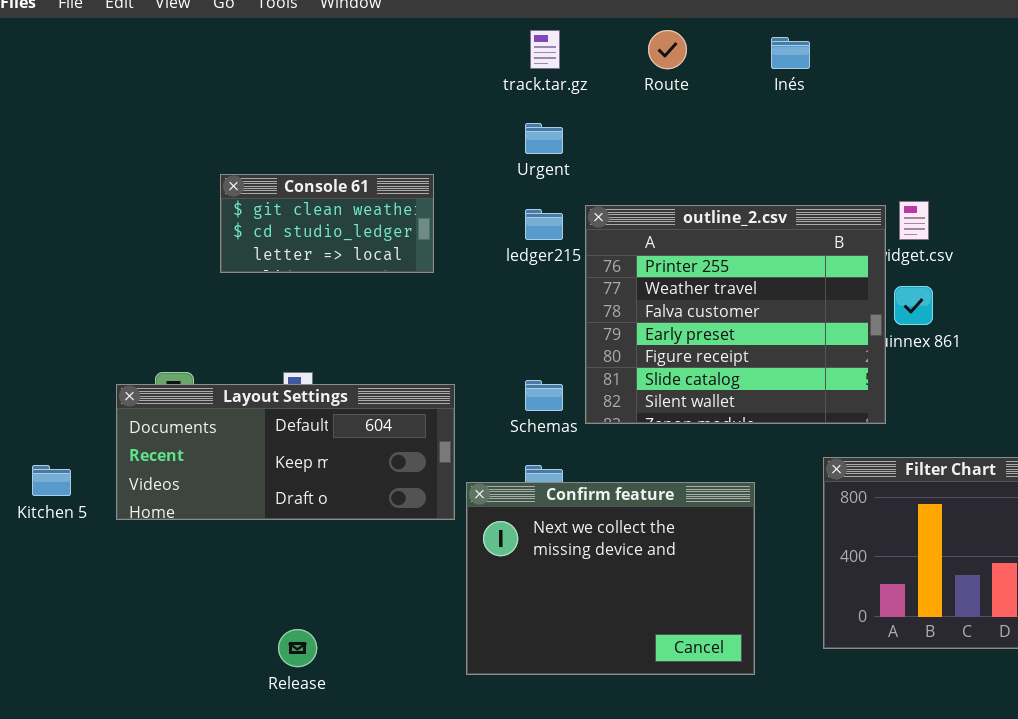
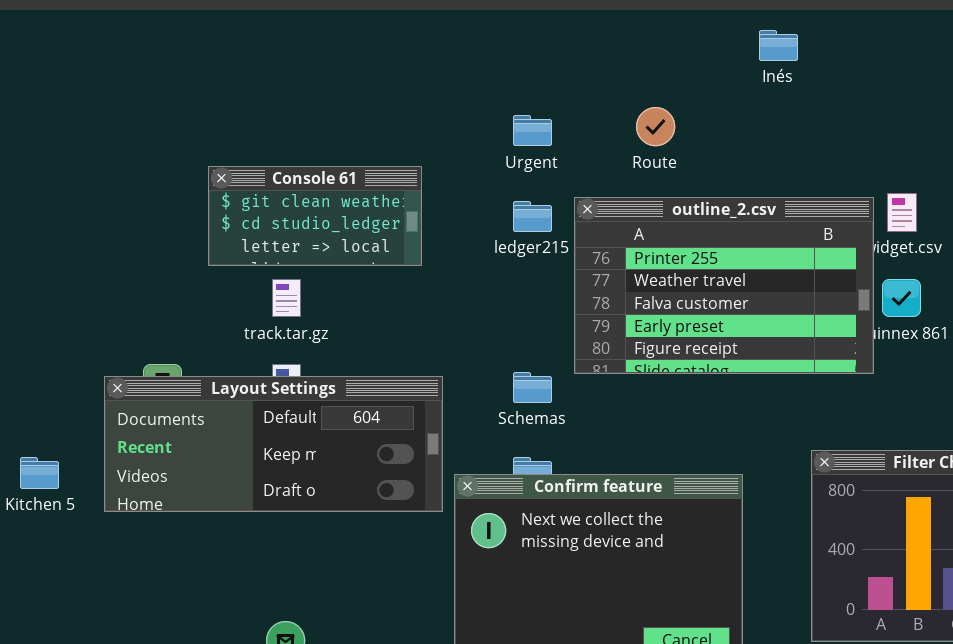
track.tar.gz: [530,30,560,69] -> [272,279,301,317], moved
Route: [648,30,687,69] -> [636,107,675,146], moved
outline_2.csv: [585,205,886,424] -> [574,197,874,374], resized

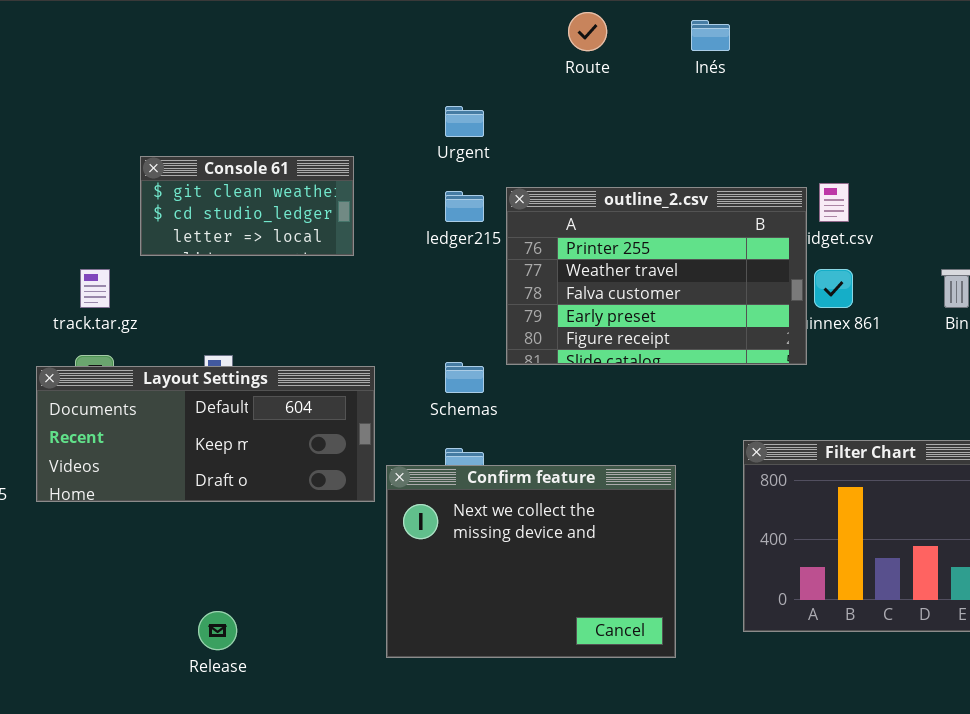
Route: [636,107,675,146] -> [568,12,607,51], moved
track.tar.gz: [272,279,301,317] -> [80,269,110,308], moved

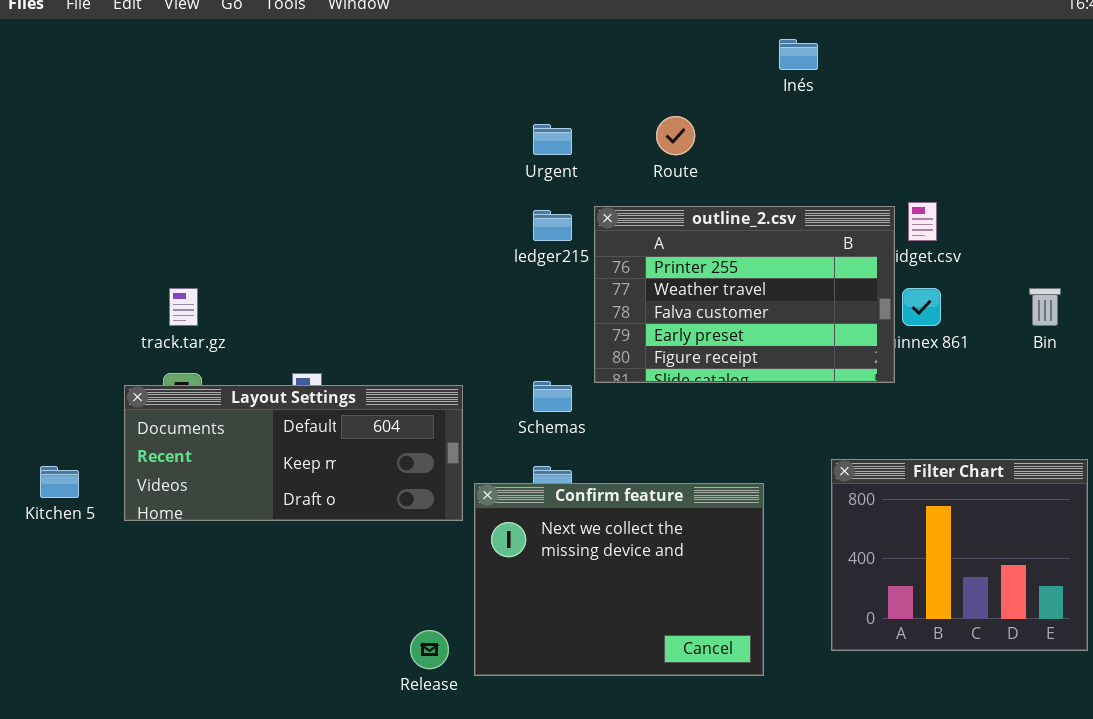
Route: [568,12,607,51] -> [656,116,695,155], moved
Console 61: [140,156,354,256] -> none, closed
Release: [198,611,237,650] -> [410,630,449,669], moved

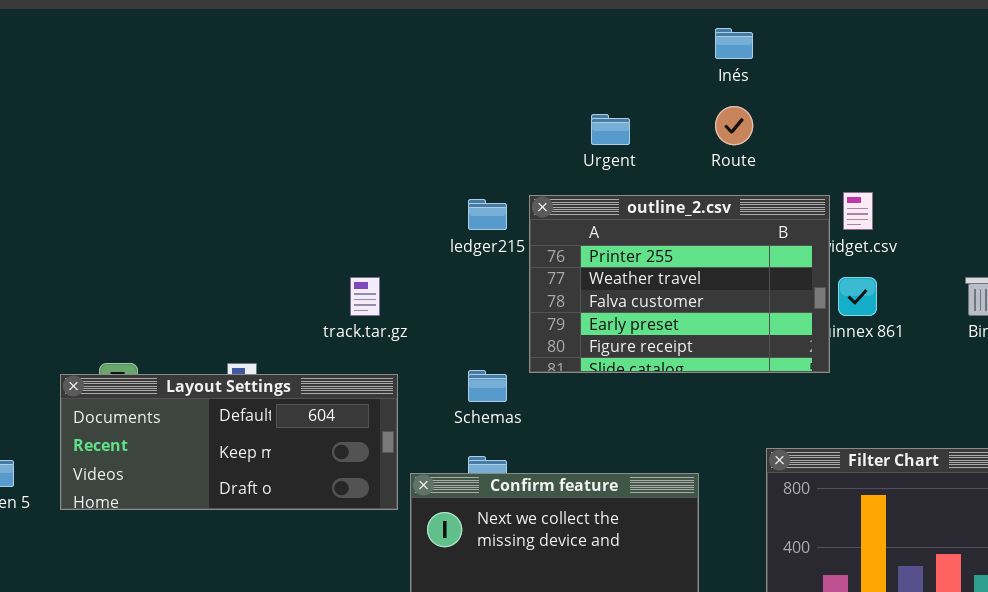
Route: [656,116,695,155] -> [715,106,753,145], moved
Urgent: [533,124,572,155] -> [591,114,630,145], moved
track.tar.gz: [169,288,198,326] -> [350,277,380,316], moved

